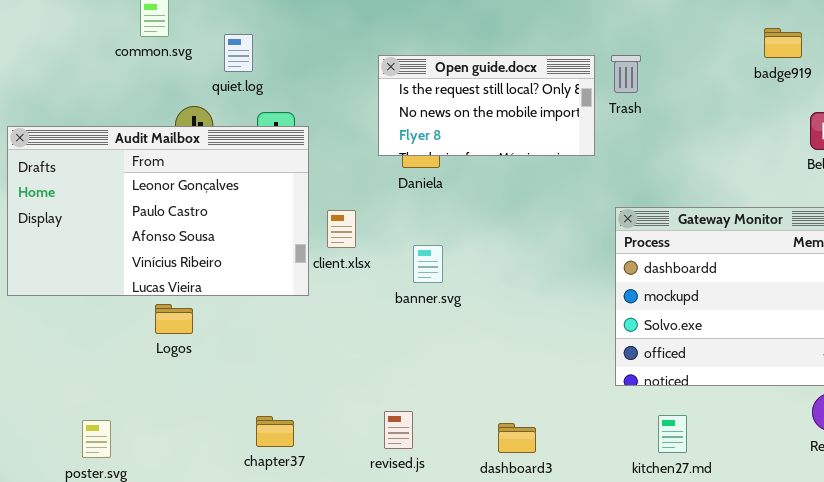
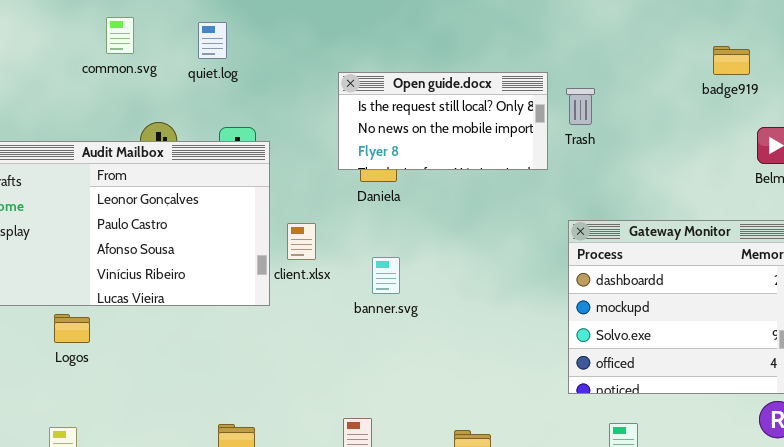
quiet.log: [224,34,253,72] -> [198,22,227,59], moved
Trash: [611,55,641,93] -> [566,88,595,125], moved
Logos: [155,304,193,334] -> [54,314,90,343], moved

